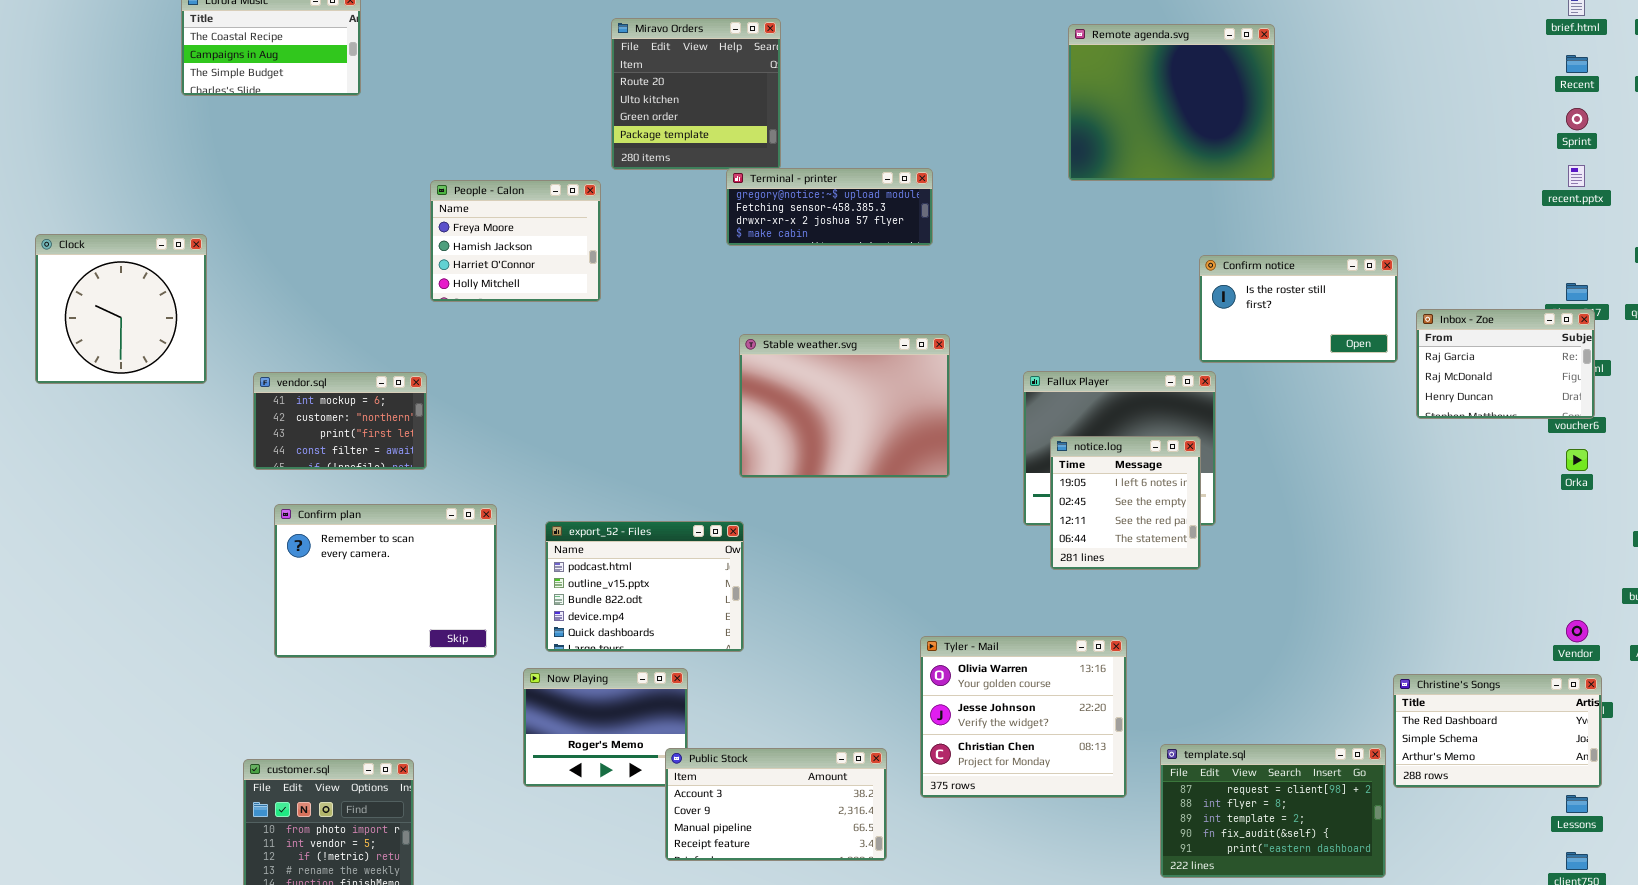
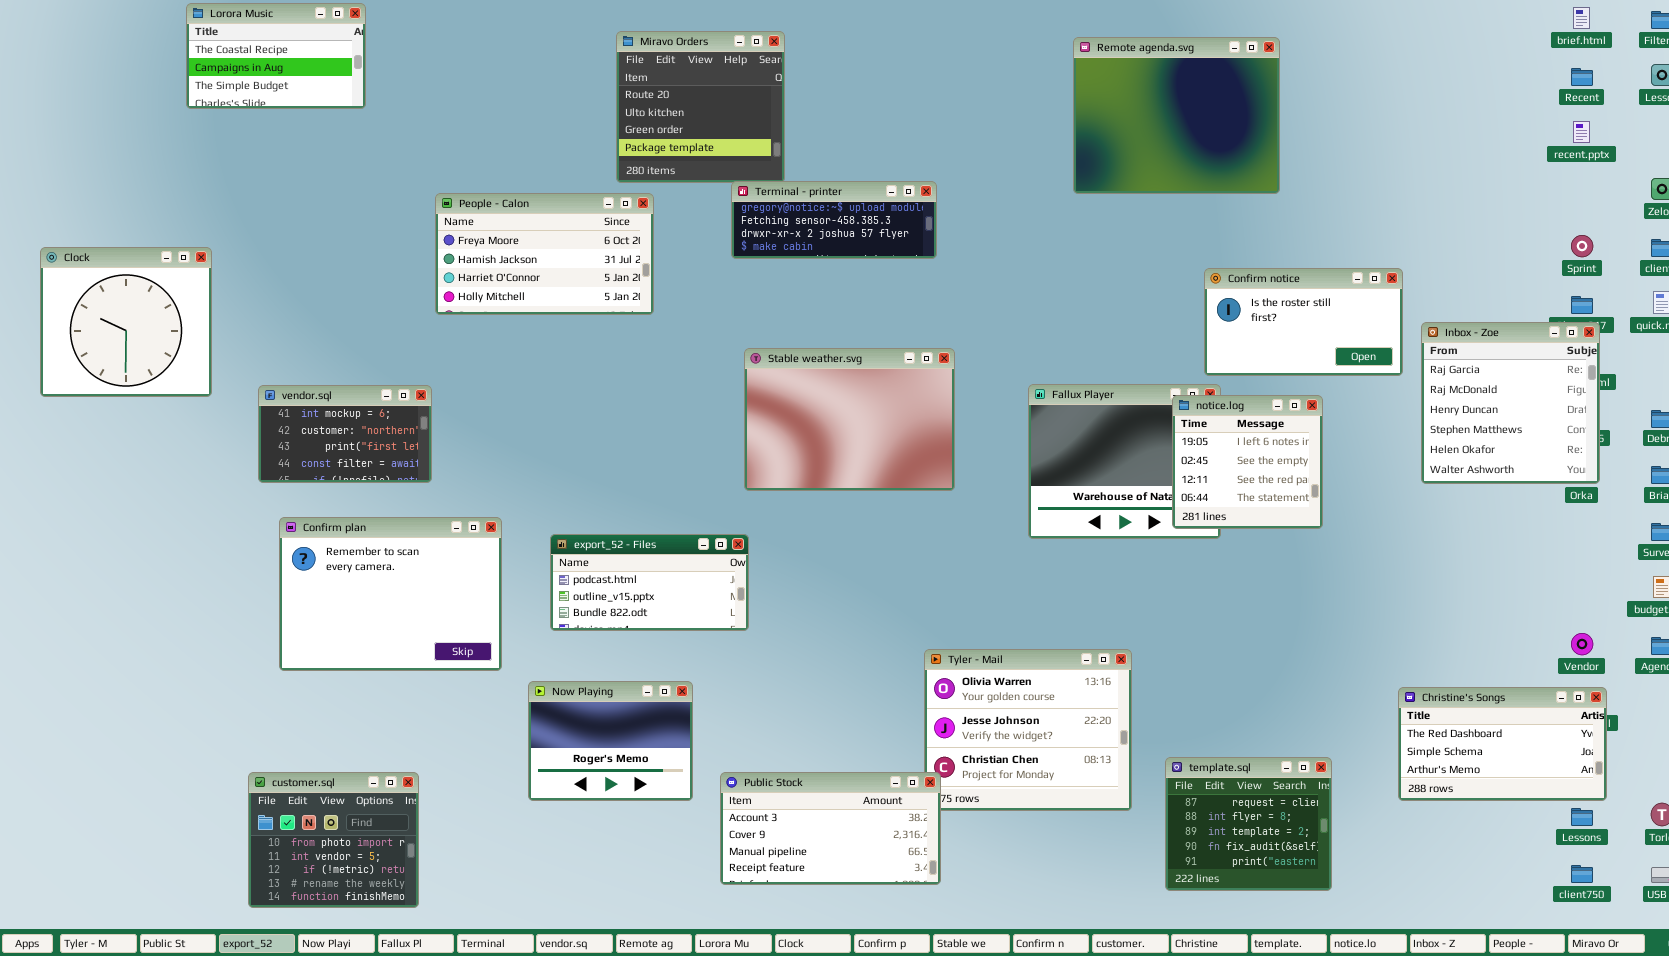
Sprint: [1566,108,1588,130] -> [1571,235,1593,257], moved
recent.pptx: [1568,165,1585,187] -> [1573,121,1590,143], moved
People - Calon: [430,180,601,302] -> [435,193,654,315], resized
Inbox - Zoe: [1416,309,1595,419] -> [1421,322,1600,484], resized
notice.log: [1050,436,1201,570] -> [1172,395,1323,529], moved
export_52 - Files: [545,521,744,652] -> [550,534,749,631], resized
template.sql: [1160,744,1386,878] -> [1165,757,1332,891], resized
Public Stock: [665,748,887,861] -> [720,772,941,885], moved

